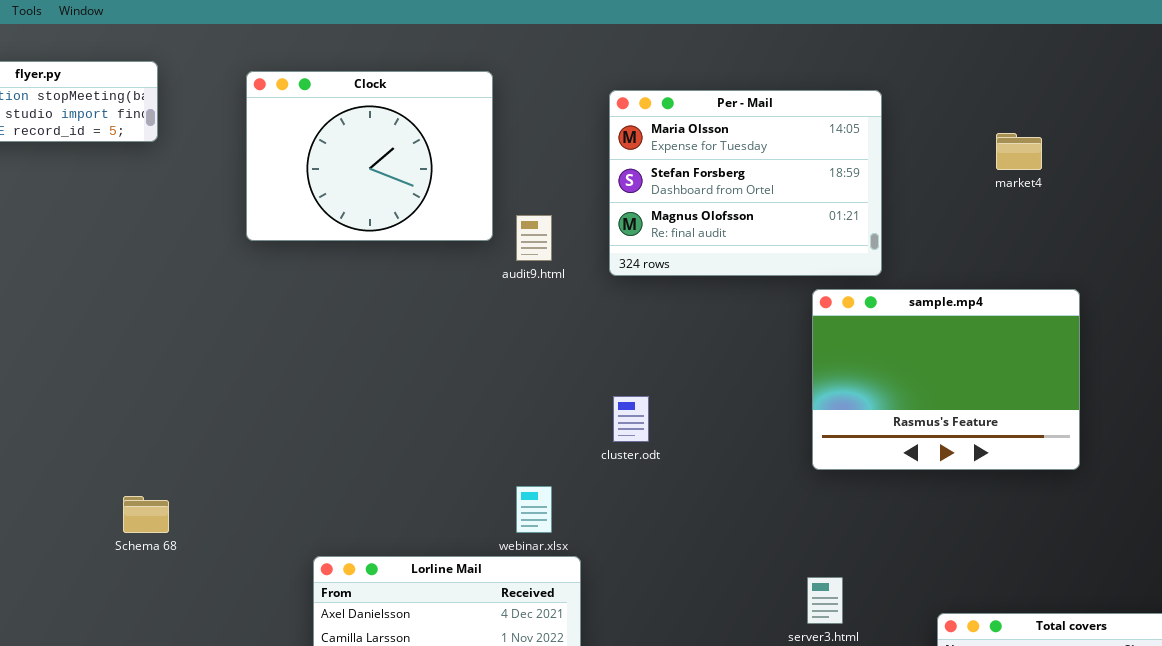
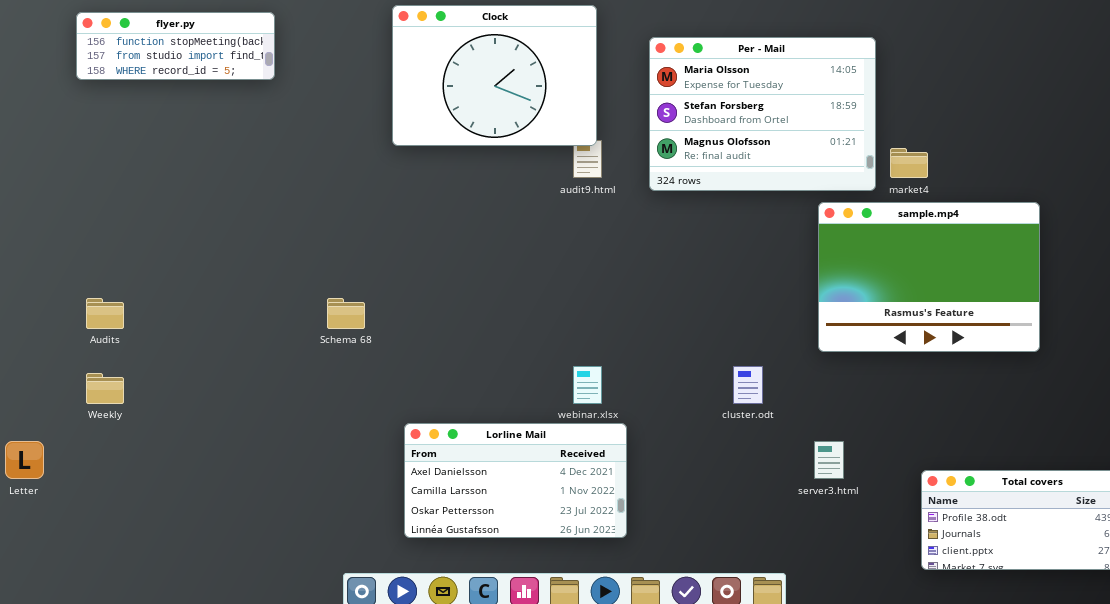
Clock: [246,71,493,241] -> [392,5,597,146], moved
market4: [996,133,1042,170] -> [890,148,928,178], moved
cluster.odt: [613,396,649,442] -> [733,366,763,404], moved
Schema 68: [123,496,169,533] -> [327,298,365,329], moved

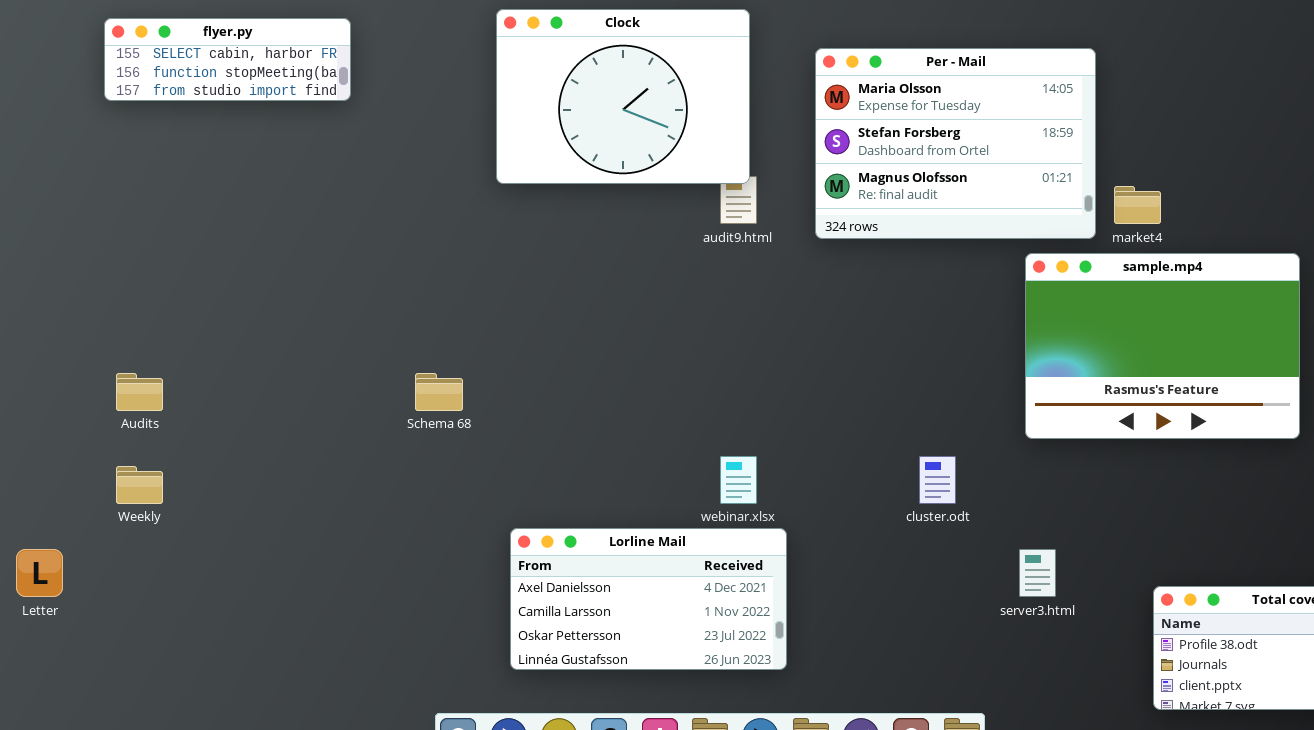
flyer.py: [76,12,275,80] -> [104,18,351,101], scrolled up 1 row

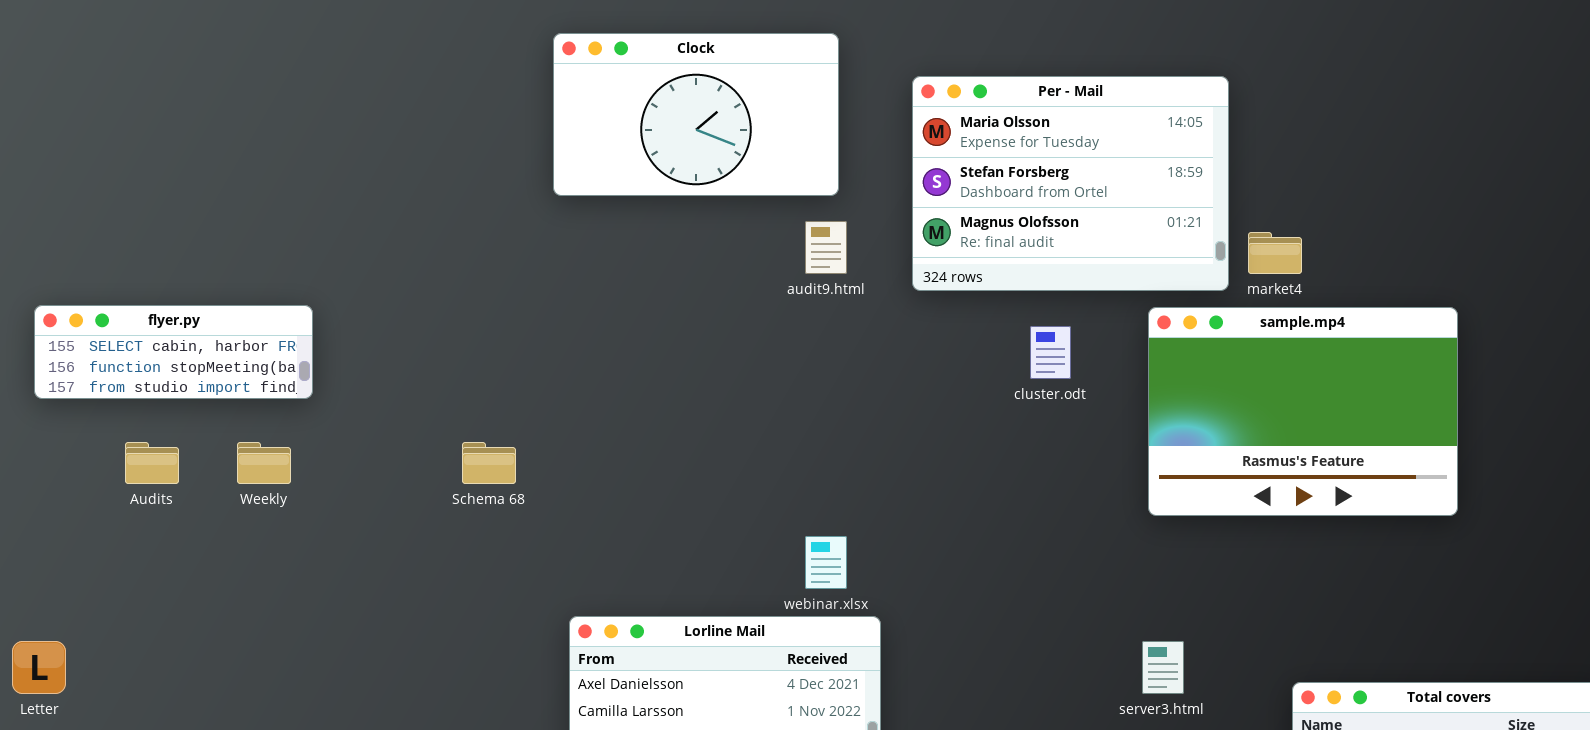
Clock: [496,9,750,184] -> [553,33,839,196], resized
flyer.py: [104,18,351,101] -> [34,305,313,399], moved
cluster.odt: [919,456,956,504] -> [1030,326,1071,379], moved
Weekly: [116,466,163,504] -> [237,442,291,484], moved

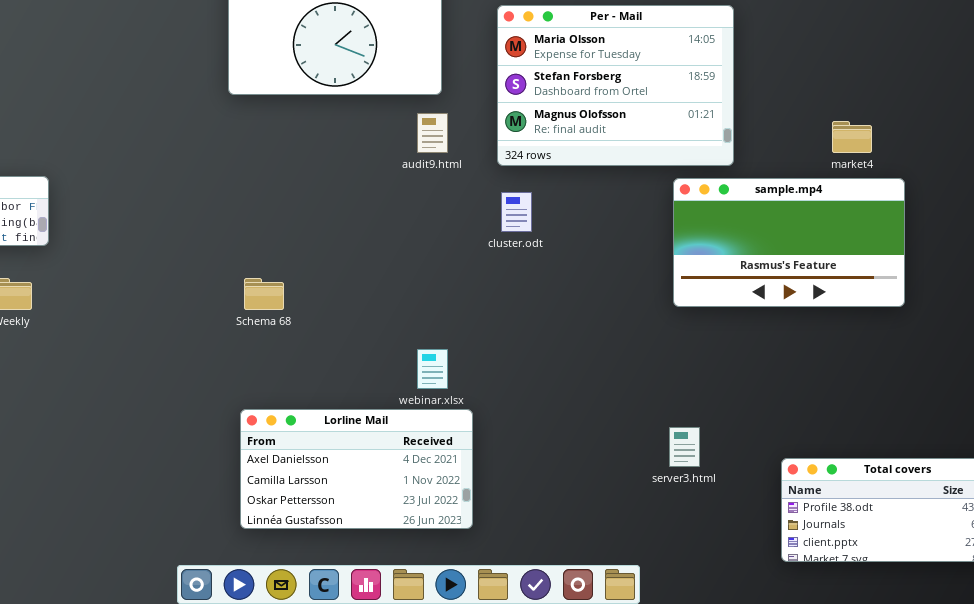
market4: [1248,232,1302,274] -> [832,121,872,153], moved
sample.mp4: [1148,307,1458,516] -> [673,178,905,307], resized
cluster.odt: [1030,326,1071,379] -> [501,192,532,232], moved
Schema 68: [462,442,516,484] -> [244,278,284,310], moved

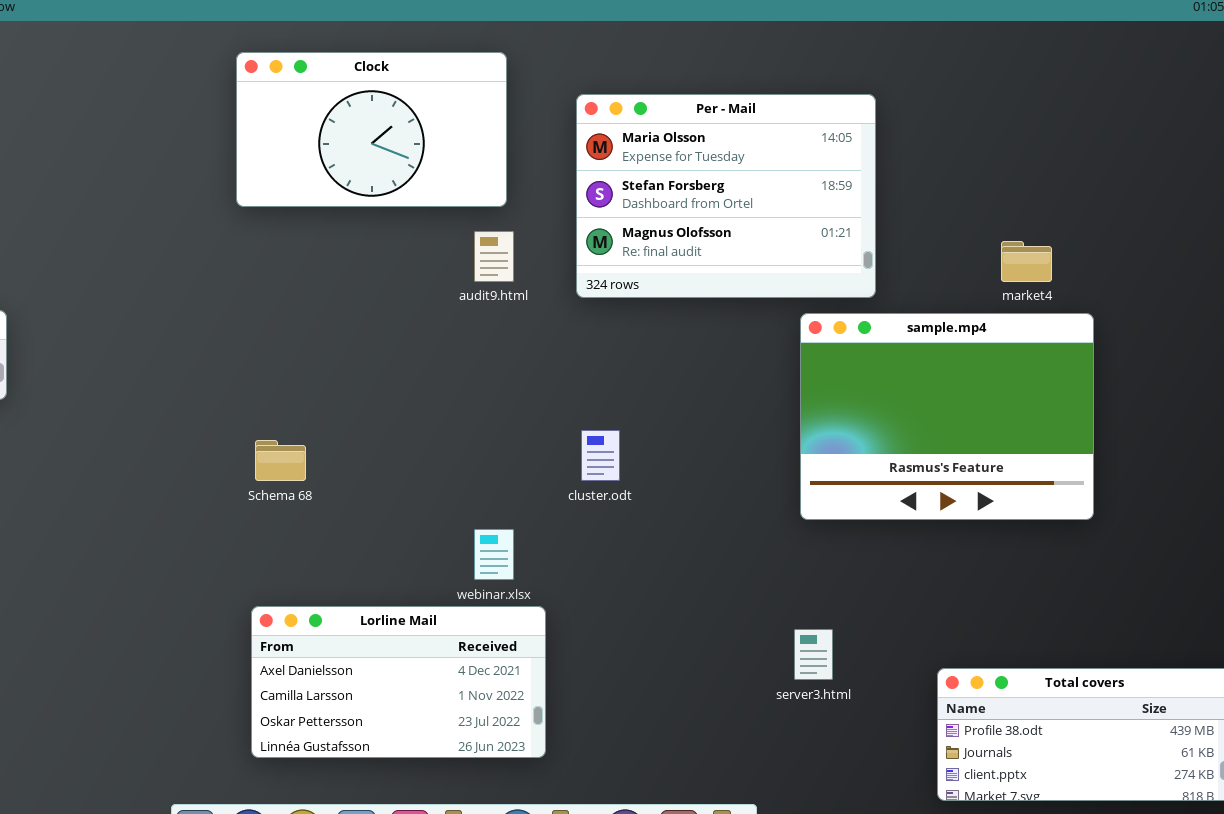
sample.mp4: [673,178,905,307] -> [800,313,1094,520], resized
cluster.odt: [501,192,532,232] -> [581,430,620,481], moved

